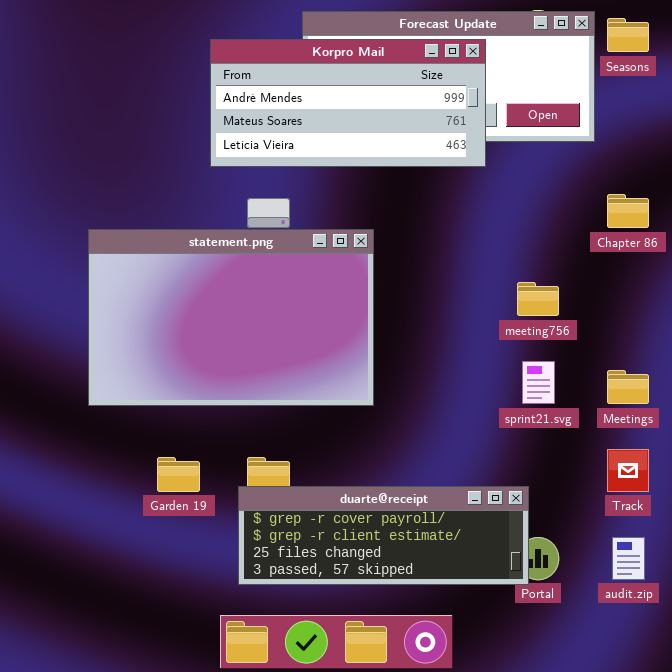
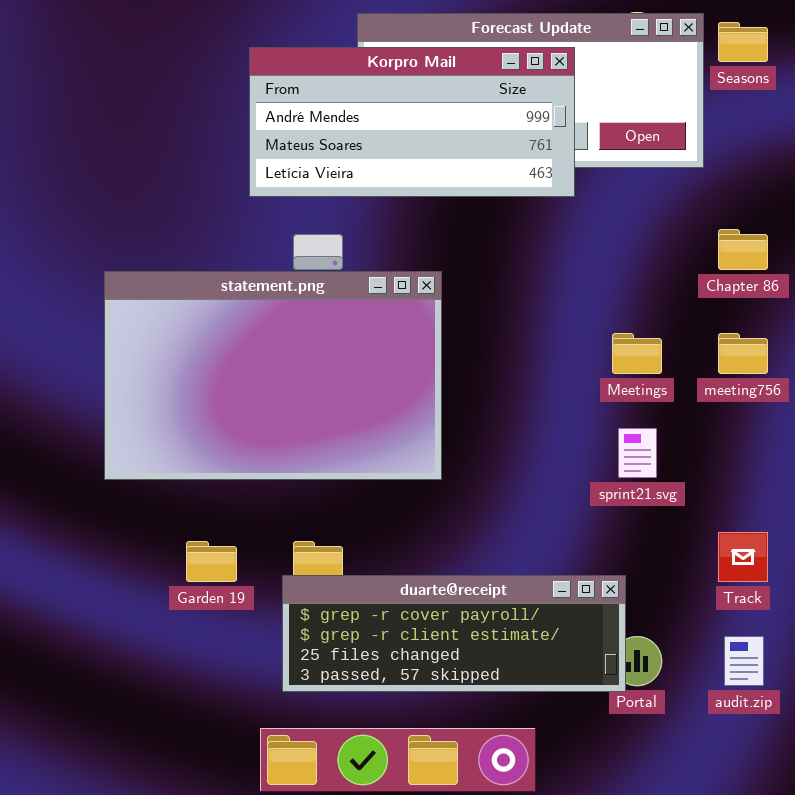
meeting756: [517,282,559,316] -> [718,333,768,374], moved
Meetings: [607,370,649,404] -> [612,333,662,374], moved

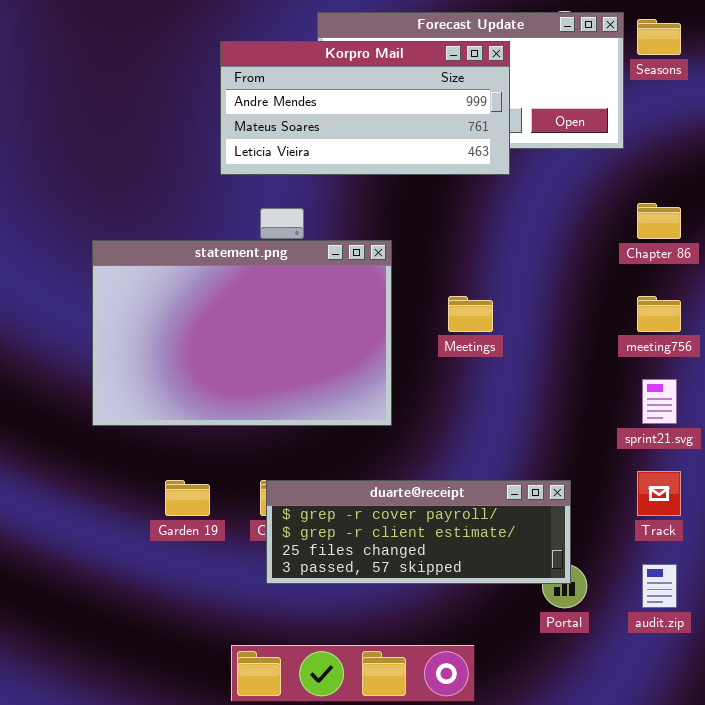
Meetings: [612,333,662,374] -> [448,296,493,332], moved
sprint21.svg: [618,428,657,478] -> [642,379,677,424], moved
duarte@receipt: [282,575,626,692] -> [266,480,571,584], moved

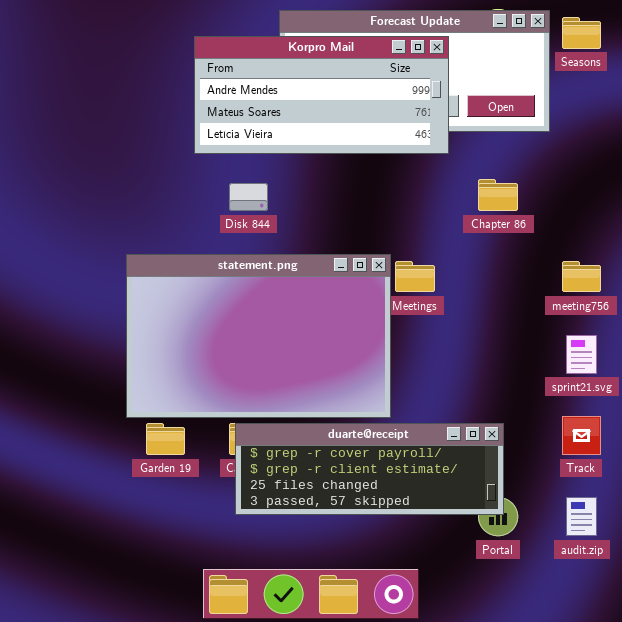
Chapter 86: [637,203,681,239] -> [478,179,518,211], moved
statement.png: [92,240,392,426] -> [126,254,391,418], moved

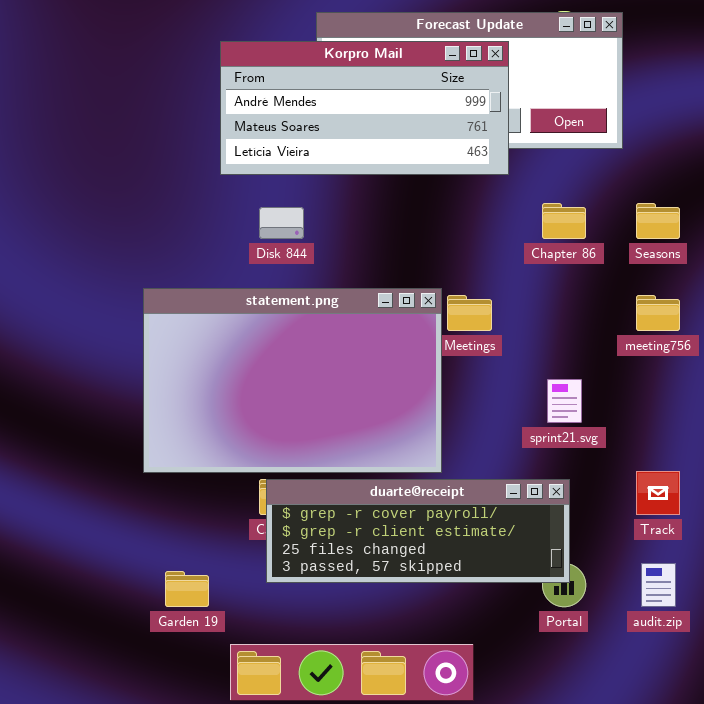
Seasons: [562,17,601,49] -> [636,203,680,239], moved
sprint21.svg: [566,335,597,374] -> [547,379,582,423], moved
Garden 19: [146,423,185,455] -> [165,571,209,607], moved

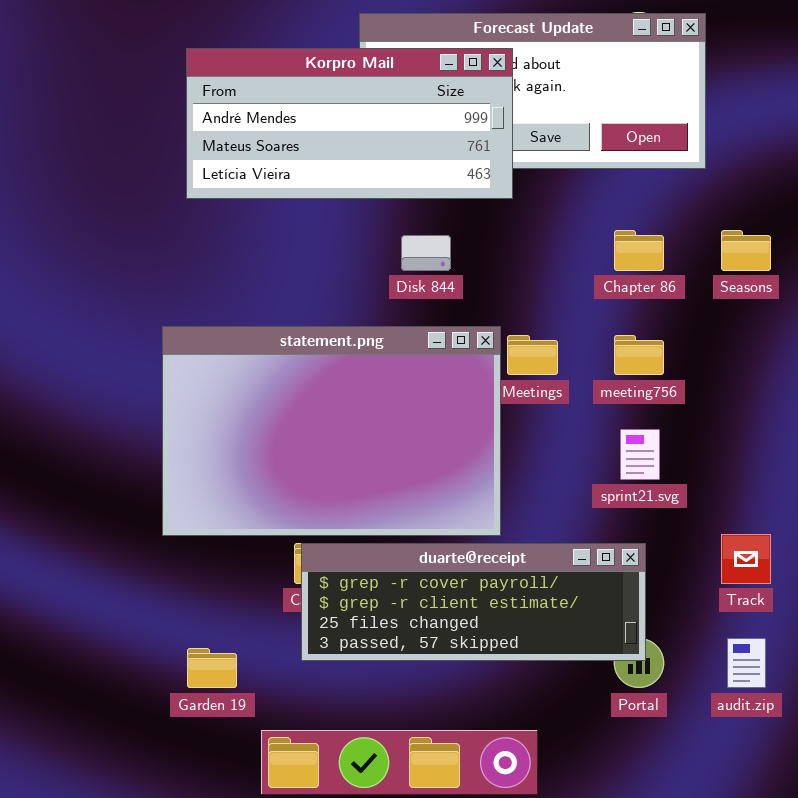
Korpro Mail: [220,41,509,175] -> [186,48,513,199], moved
Disk 844: [259,207,304,239] -> [401,235,451,271], moved
meeting756: [636,295,680,331] -> [614,335,664,375], moved

